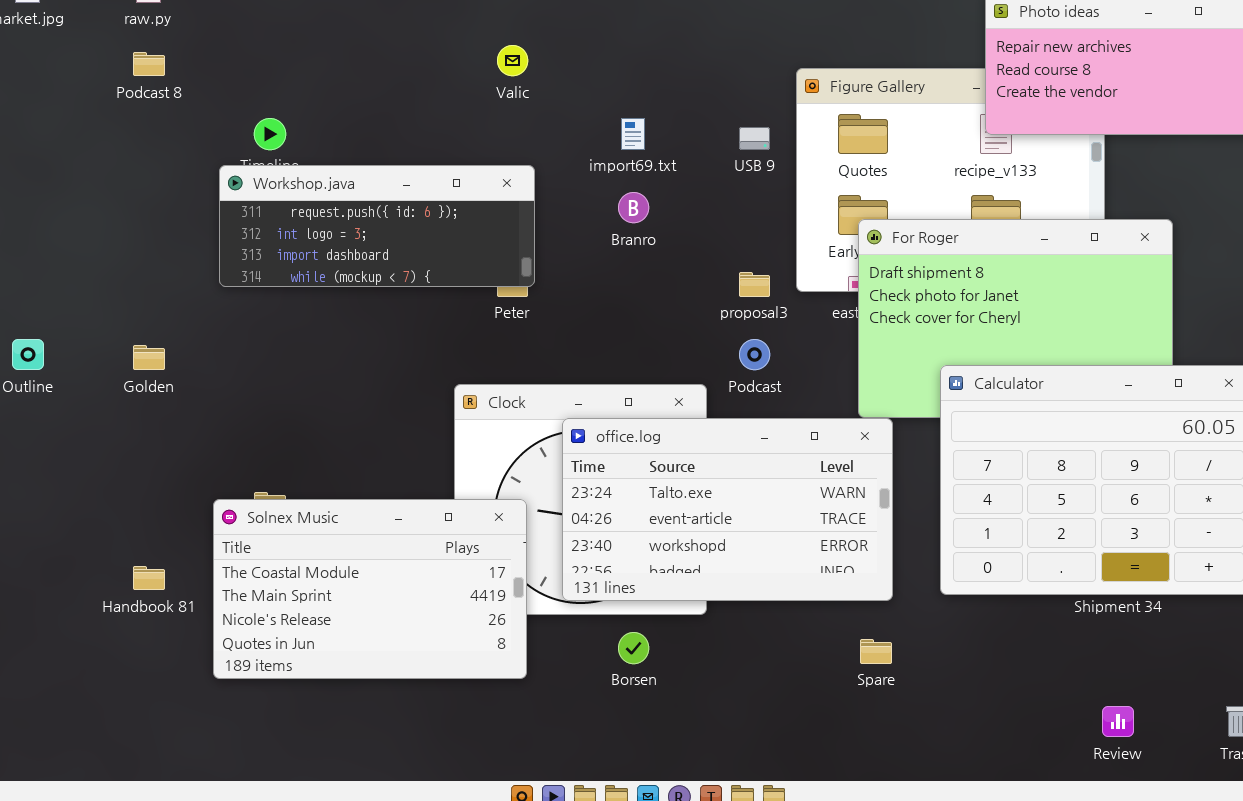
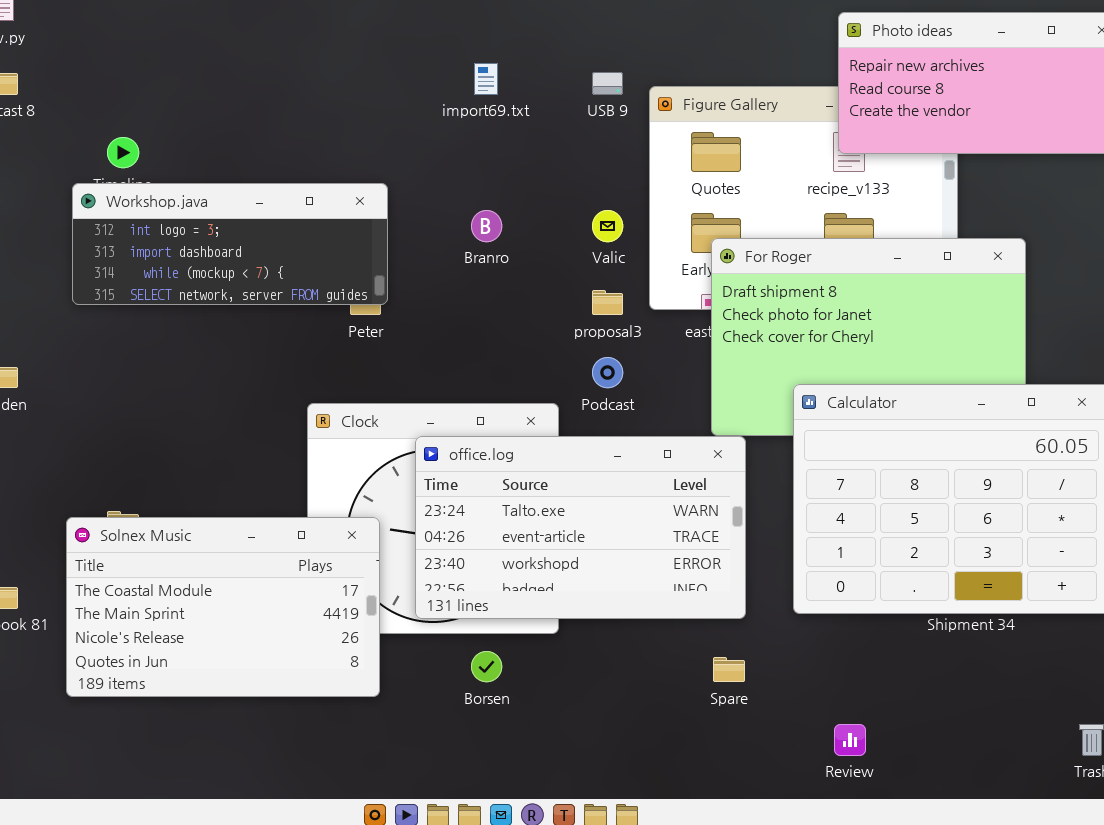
Valic: [497,45,528,76] -> [592,210,623,242], moved
import69.txt: [621,118,645,150] -> [474,63,498,95], moved
USB 9: [739,127,770,150] -> [592,72,623,95], moved
Workshop.java: [219,165,535,287] -> [72,183,388,305], scrolled down 1 row
Review: [1102,706,1134,737] -> [834,724,866,756], moved

